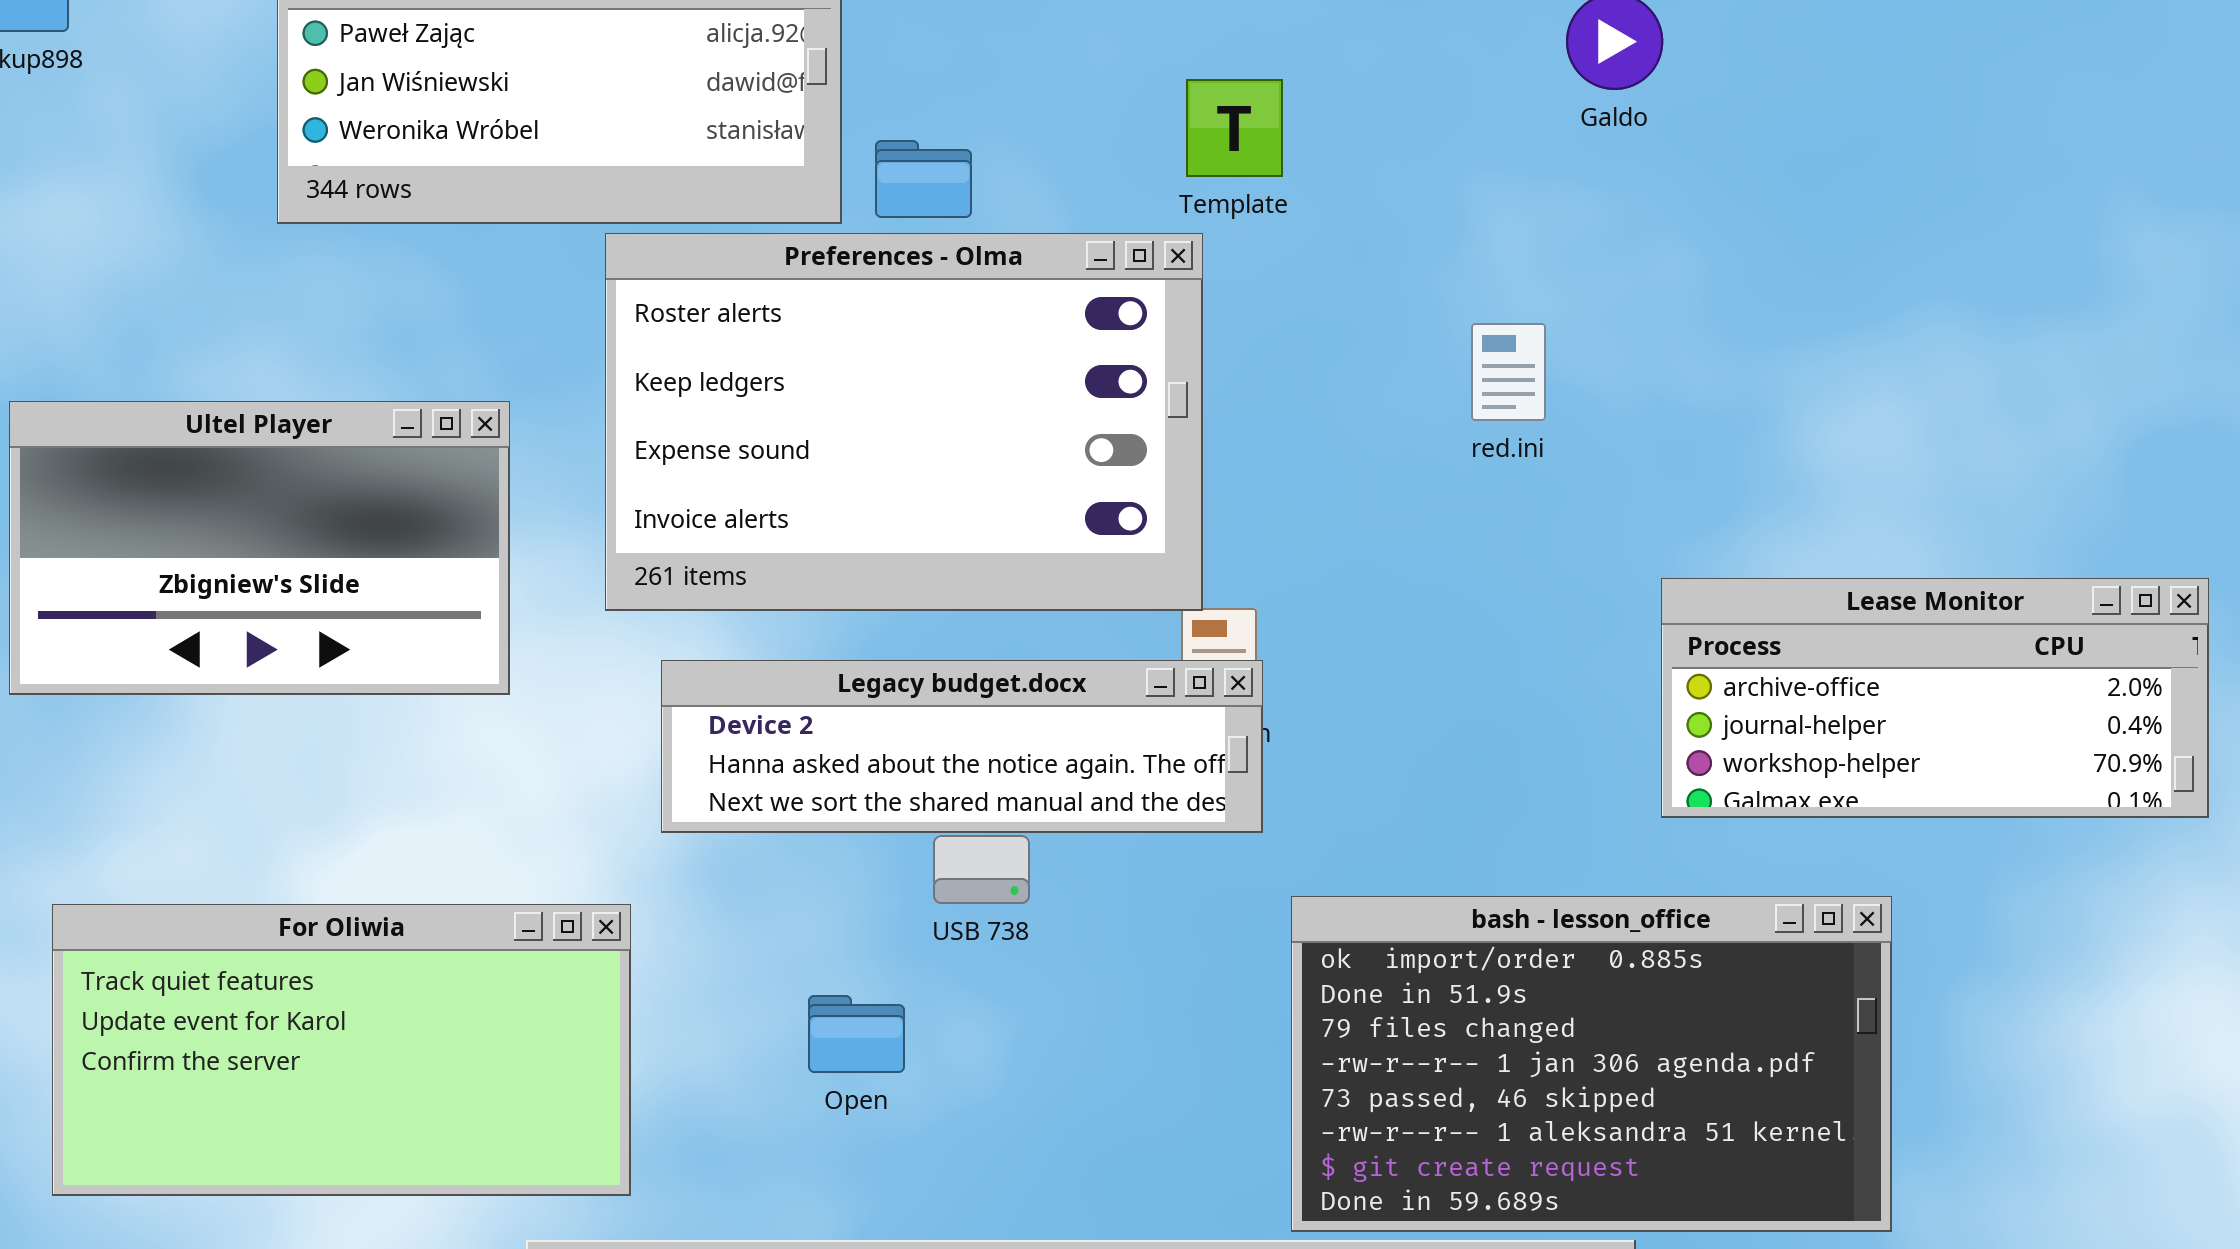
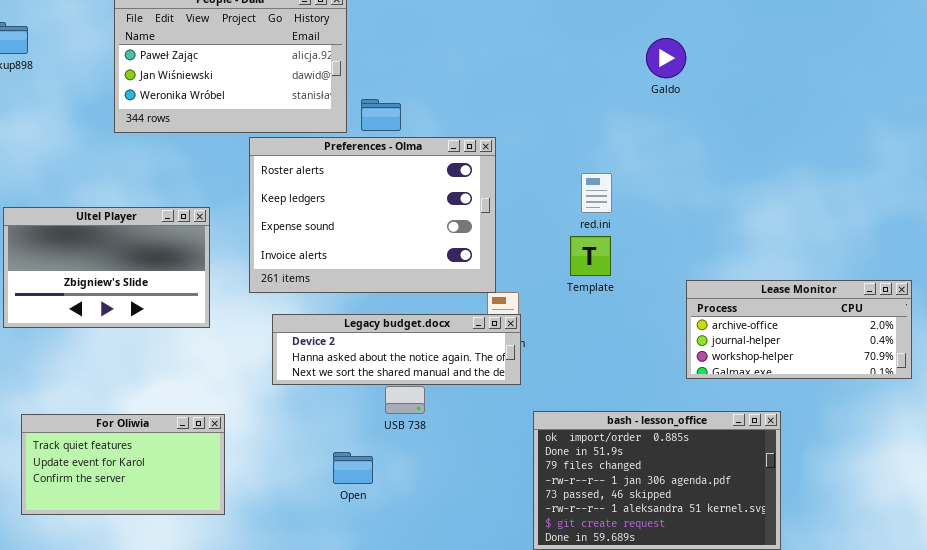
Template: [1186,79,1283,177] -> [570,236,611,276], moved
red.ini: [1471,323,1546,421] -> [581,173,612,213], moved
For Oliwia: [52,904,631,1196] -> [21,414,225,515], resized

